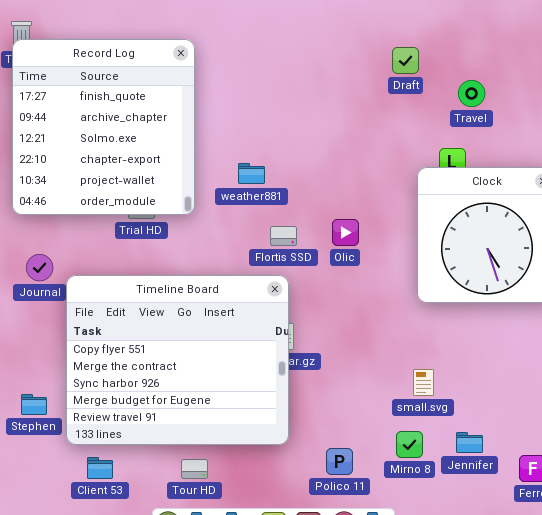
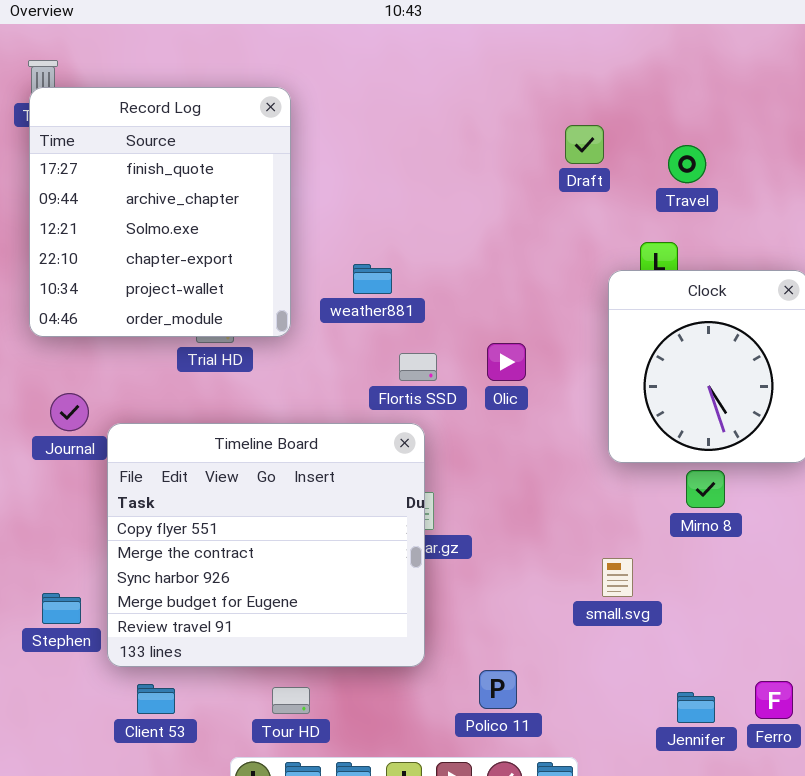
Draft: [392,47,419,74] -> [565,125,604,164], moved
Mirno 8: [396,431,423,458] -> [686,470,725,508], moved
Jennifer: [456,432,483,453] -> [677,692,715,723], moved

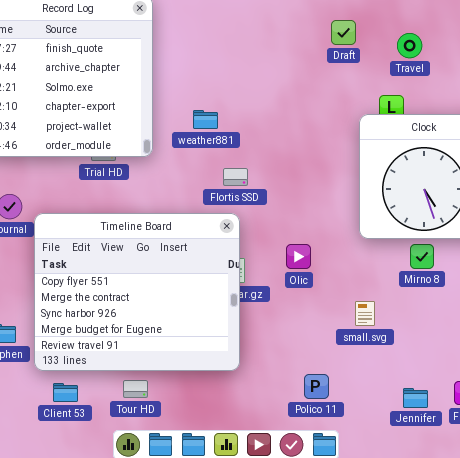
Olic: [487,343,526,381] -> [286,244,311,269], moved
Polico 11: [479,670,517,709] -> [304,374,329,399], moved
Tour HD: [272,687,310,714] -> [123,380,148,398], moved

